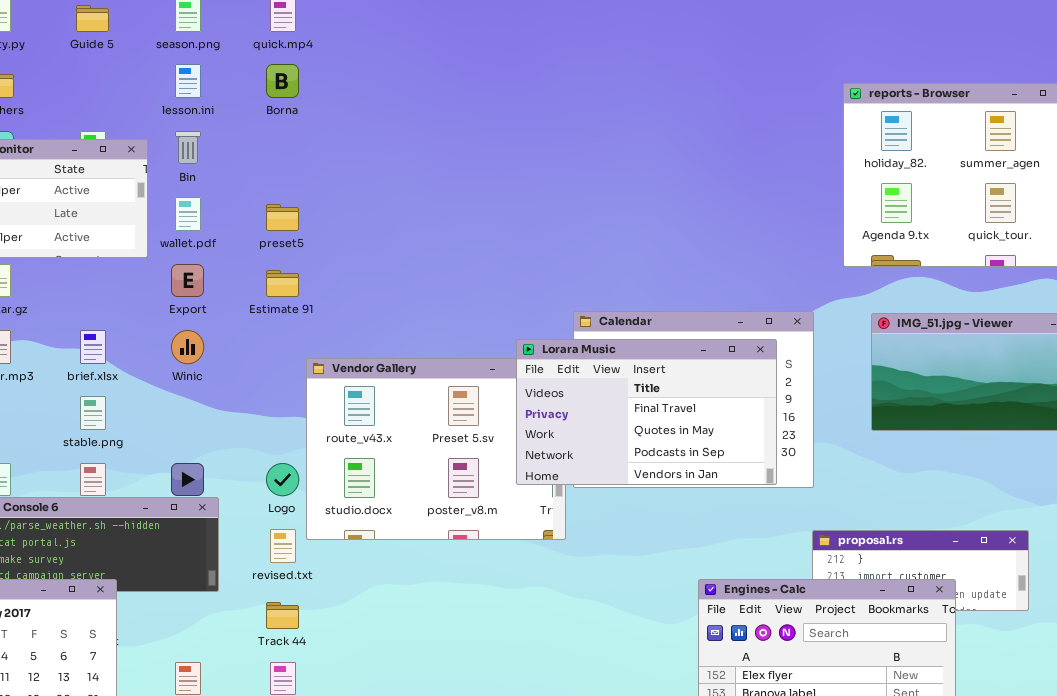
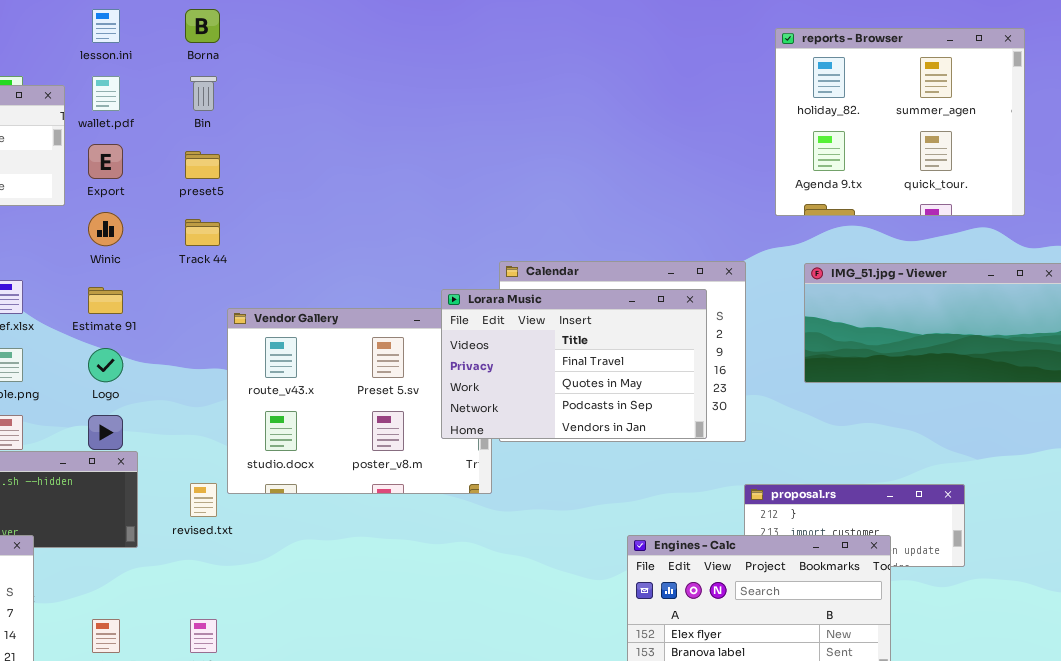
Bin: [175,131,201,164] -> [190,76,217,111], moved
wallet.pdf: [175,197,201,231] -> [92,76,120,111], moved
Export: [171,264,204,297] -> [88,144,123,179], moved
Estimate 91: [266,270,299,297] -> [88,287,123,314], moved
Winic: [171,330,204,364] -> [88,212,123,246], moved
Logo: [266,463,299,496] -> [88,348,123,382], moved
Track 44: [266,602,299,629] -> [185,219,220,246], moved

